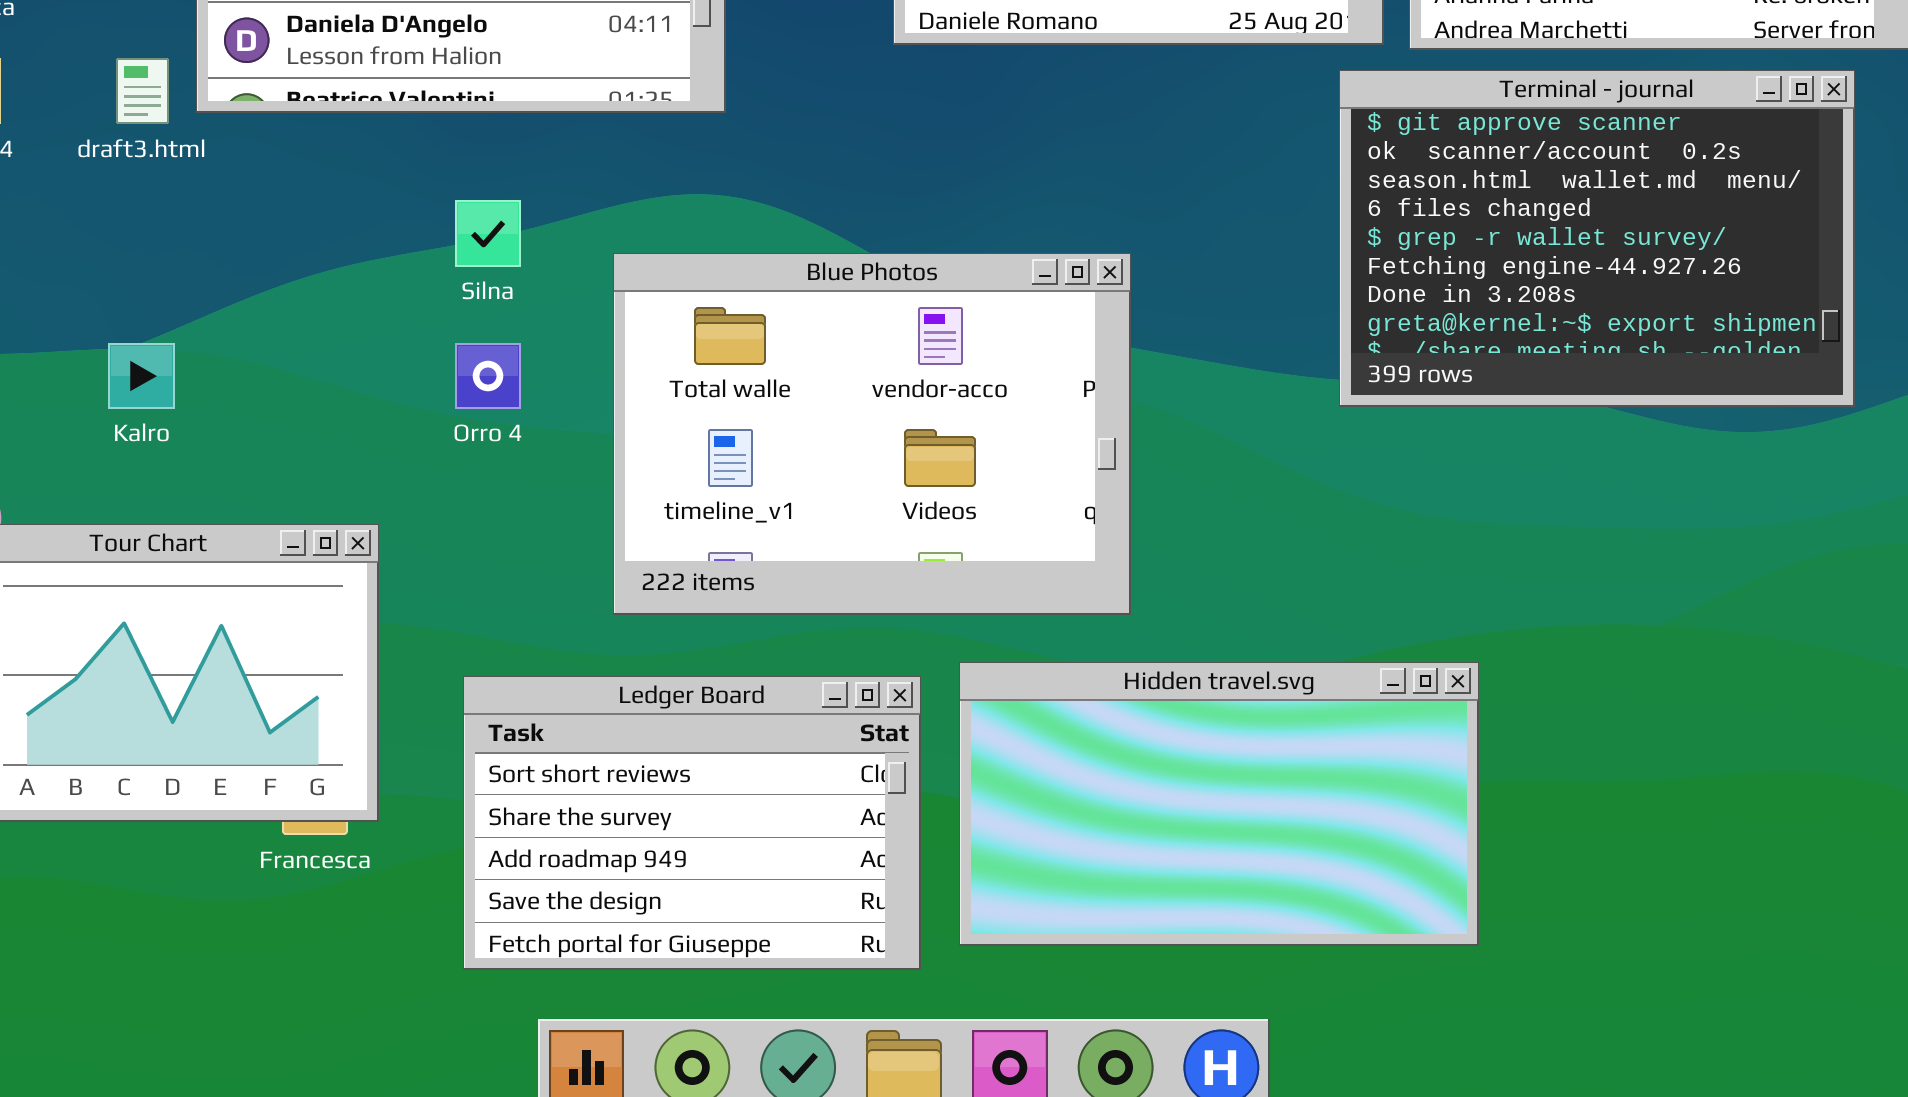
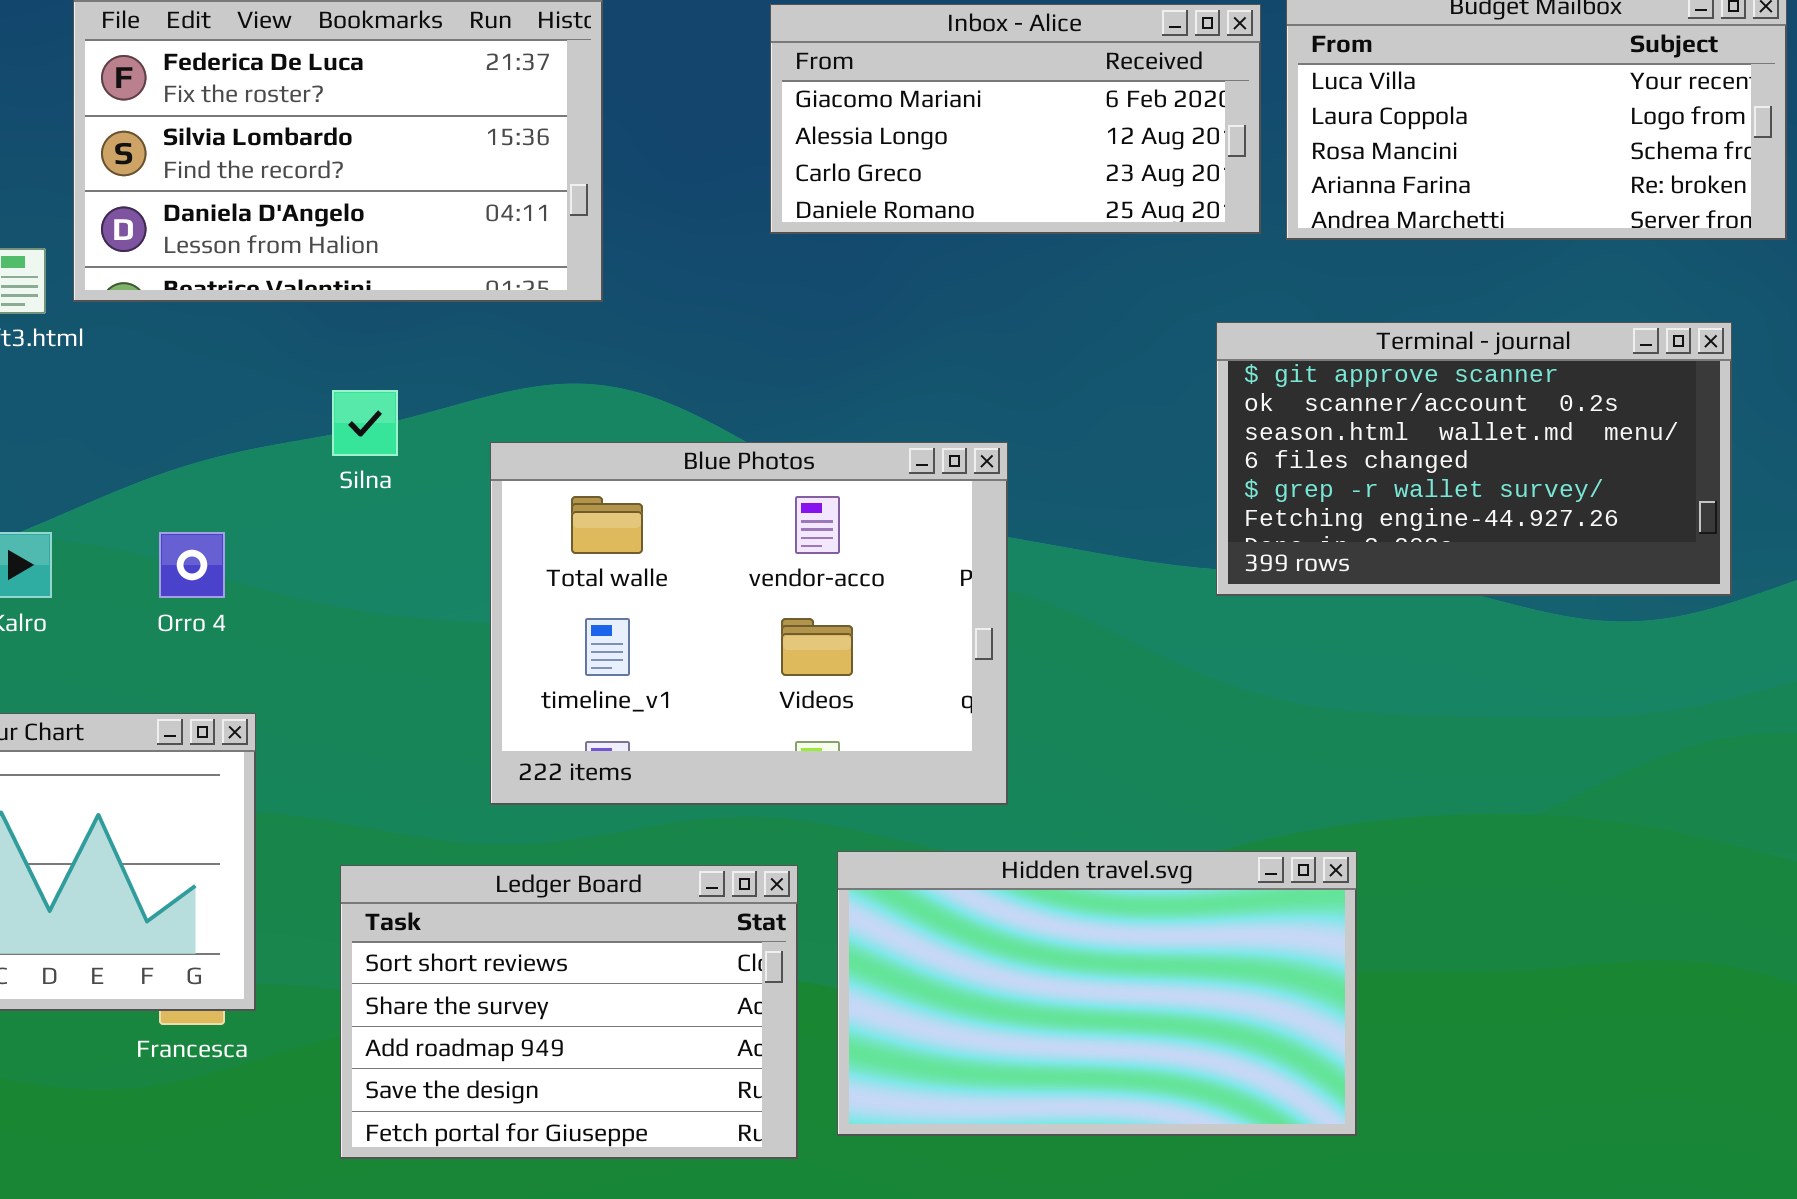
Terminal - journal: [1339,70,1855,407] -> [1216,322,1732,596], resized
Orro 4: [455,343,521,409] -> [159,532,225,598], moved

